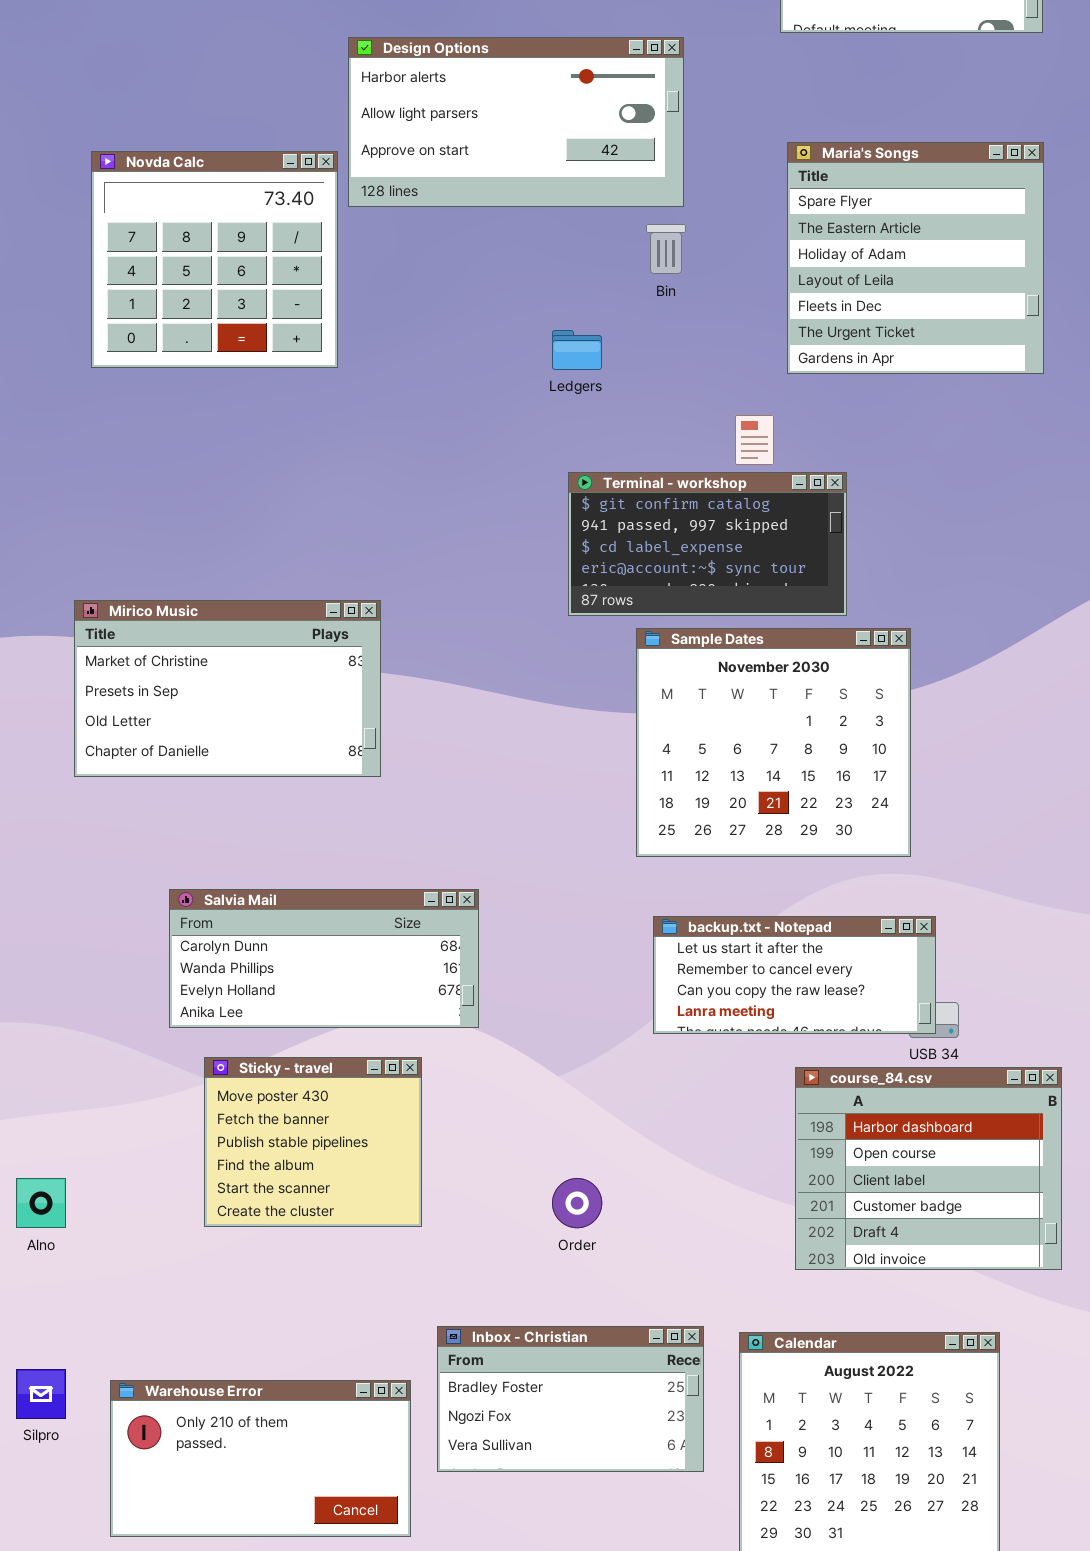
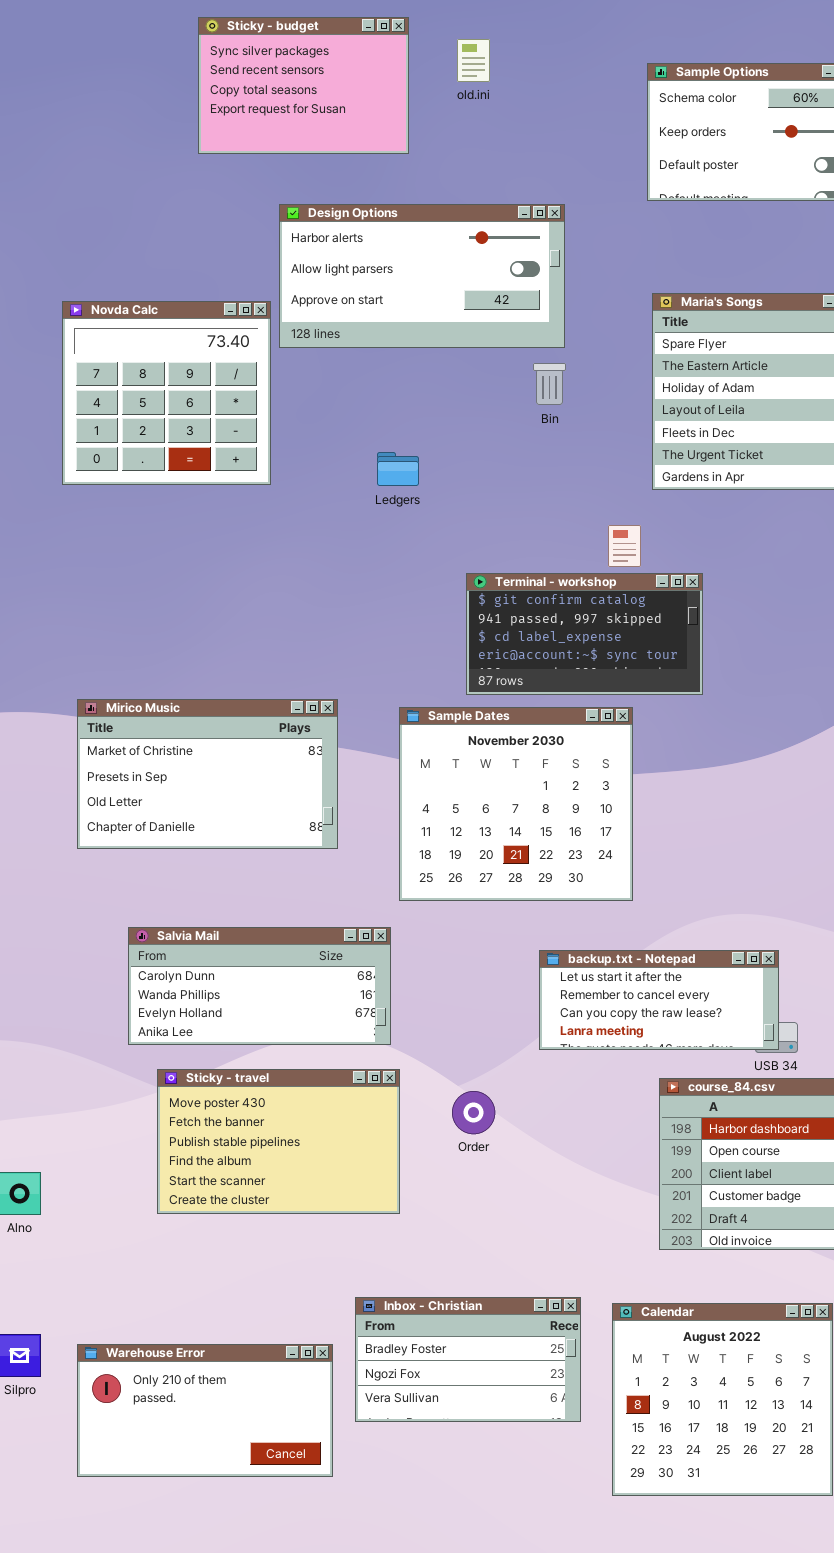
Ledgers: [552,330,602,370] -> [377,452,419,486], moved
Mirico Music: [74,600,381,777] -> [77,699,338,849], moved
Sample Dates: [636,628,911,857] -> [399,707,633,901], moved
Sticky - travel: [204,1057,422,1227] -> [157,1069,400,1214], resized
Order: [552,1178,602,1228] -> [452,1091,495,1134], moved

